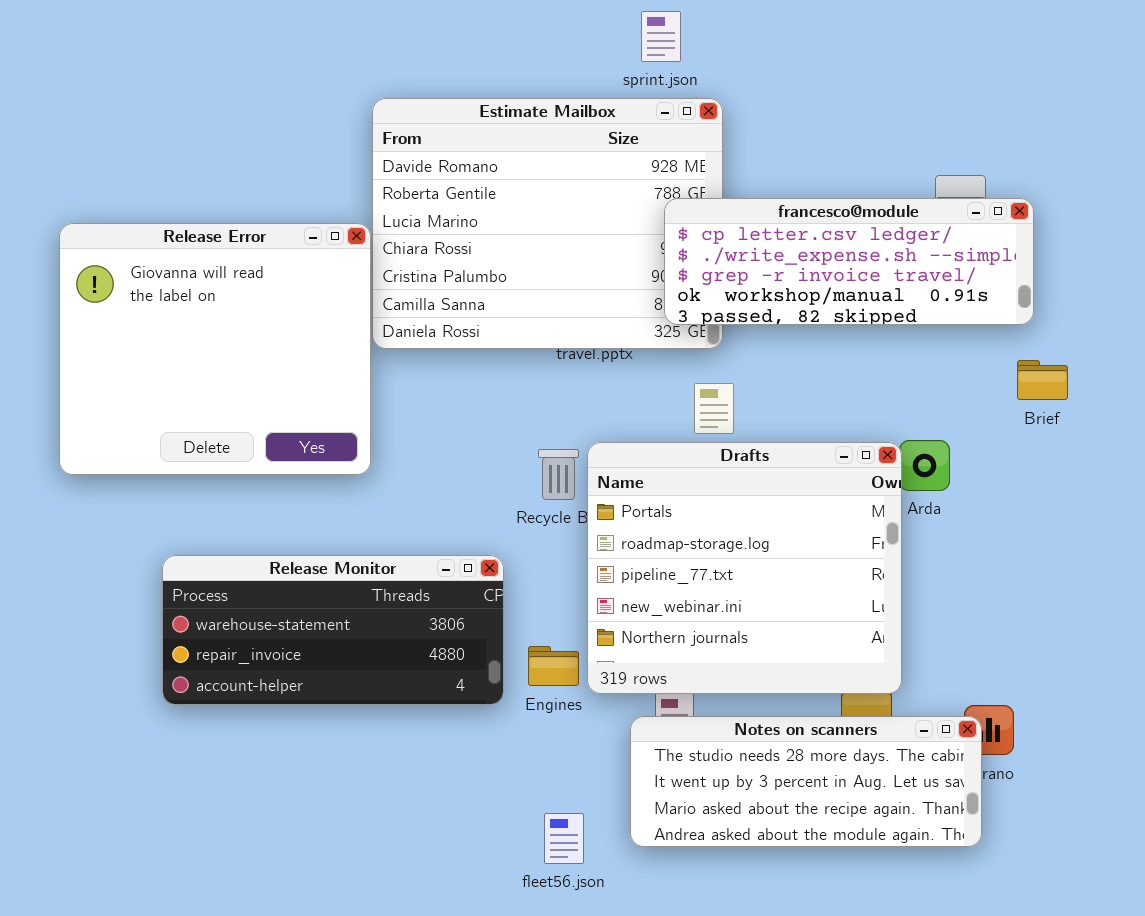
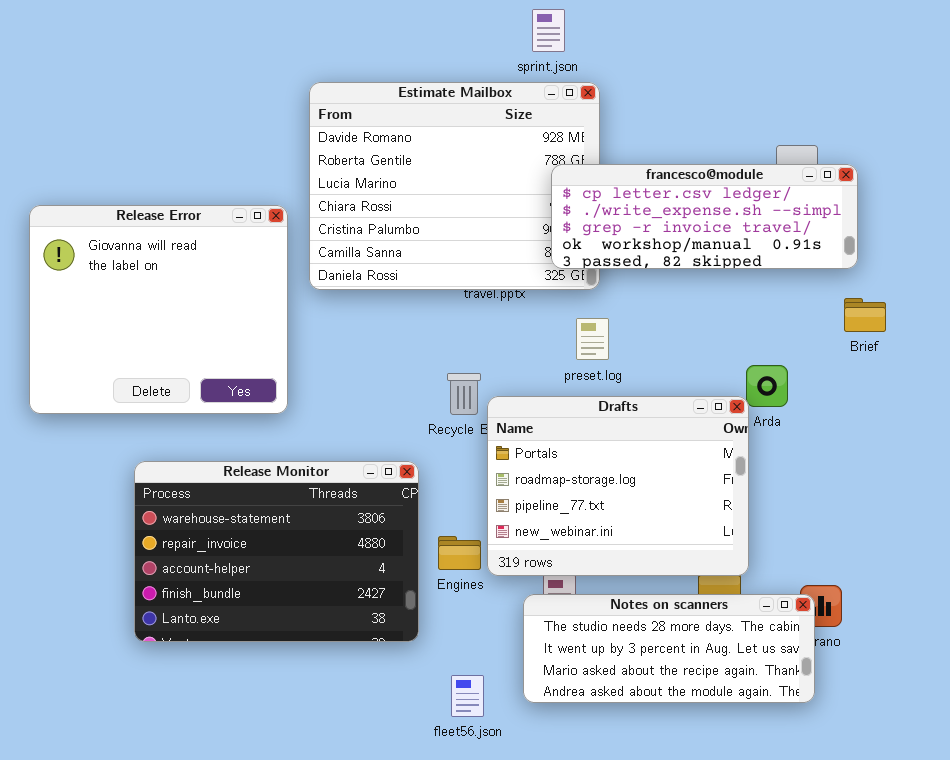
Release Error: [59,223,371,475] -> [29,205,288,414], moved
Drafts: [587,442,902,694] -> [487,396,749,576], resized
Release Monitor: [162,555,504,705] -> [134,461,419,642], resized

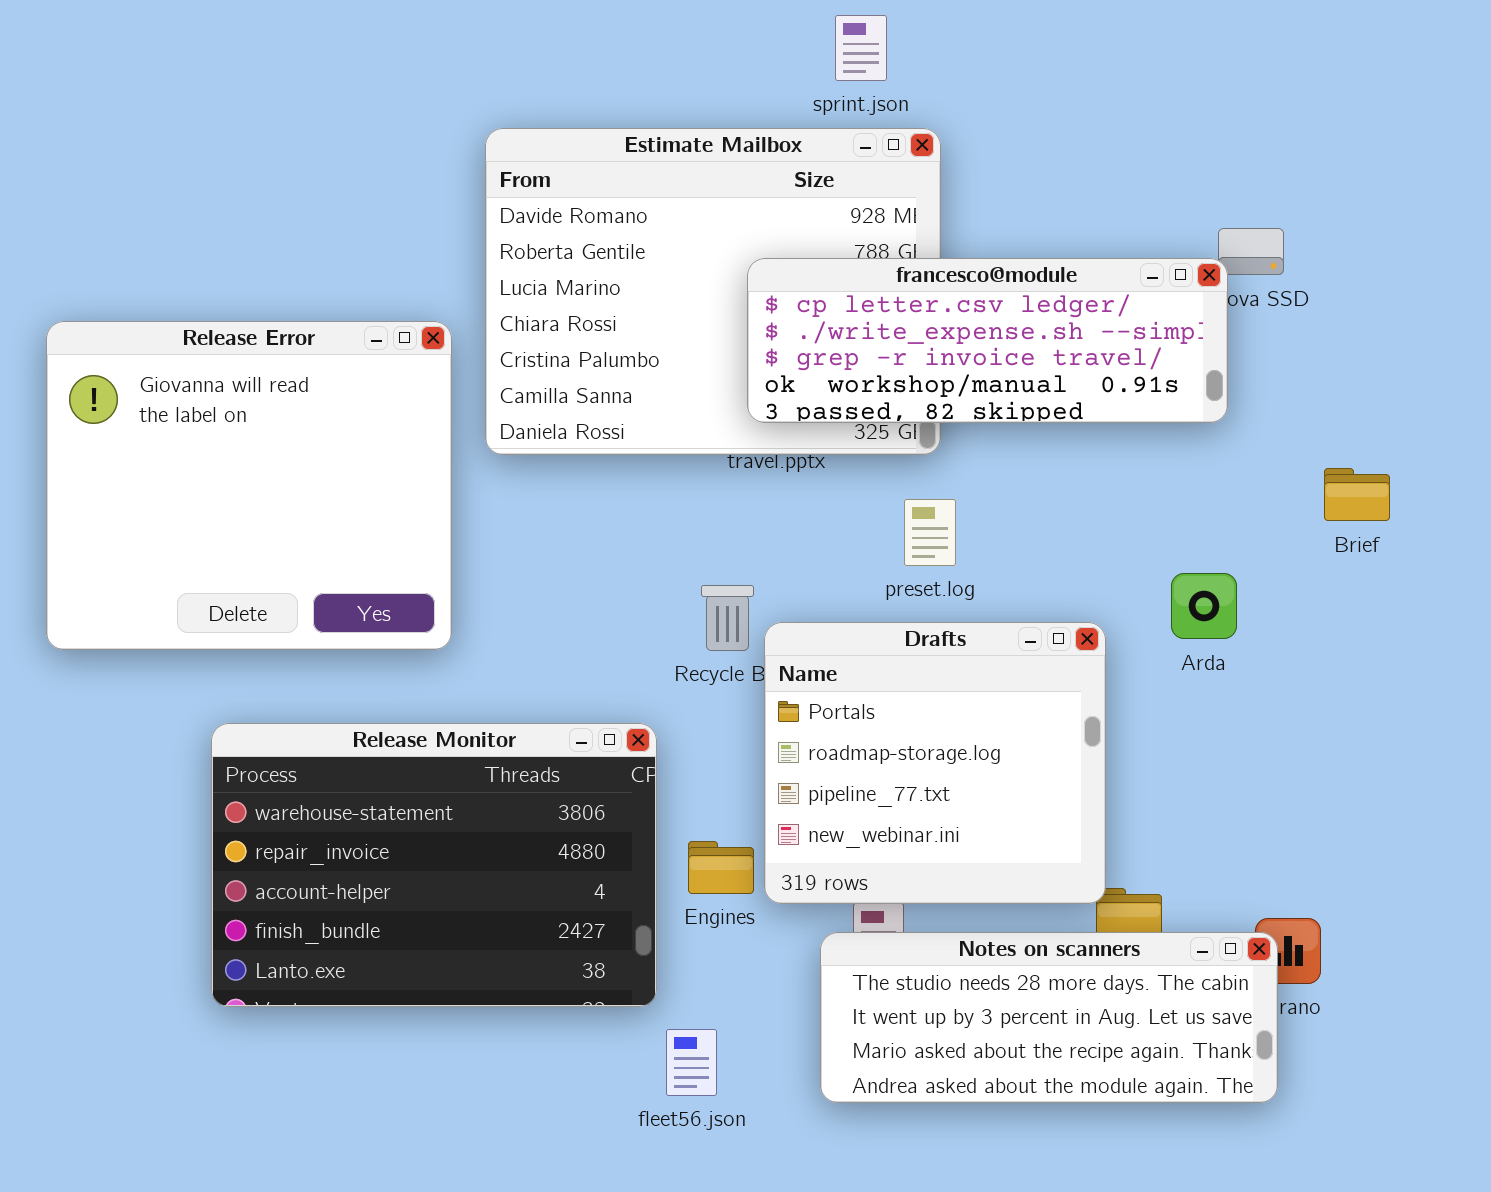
francesco@module: [551,164,858,269] -> [747,258,1228,423], moved
Drafts: [487,396,749,576] -> [764,622,1106,904], resized
fleet56.json: [451,675,484,717] -> [666,1029,717,1096], moved

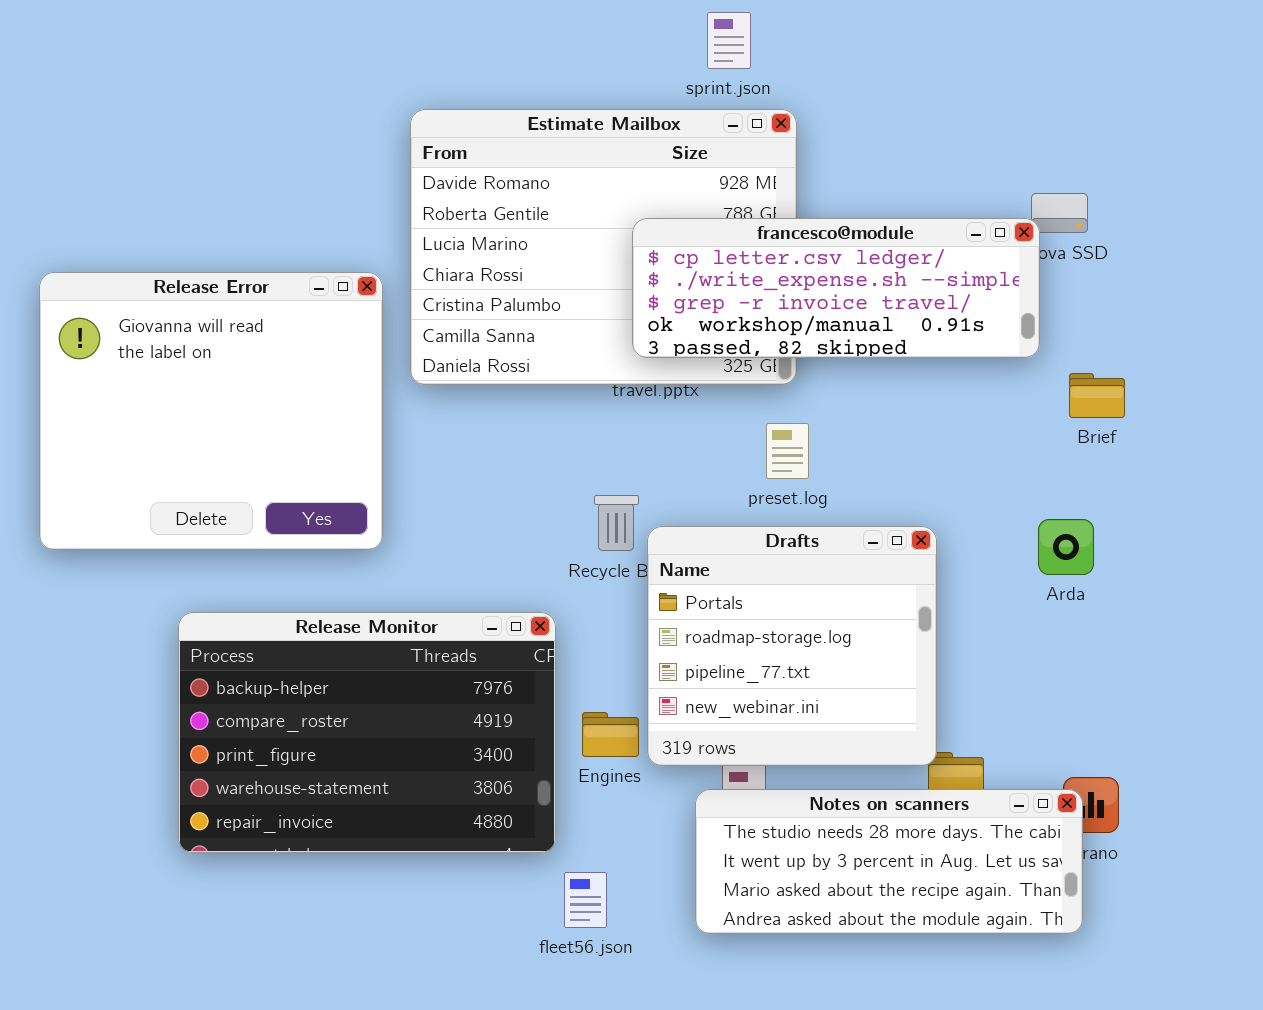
Brief: [1324,468,1390,521] -> [1069,373,1125,418], moved
Arda: [1171,573,1237,639] -> [1038,519,1094,575], moved
Release Monitor: [211,723,657,1007] -> [178,612,556,853], scrolled up 3 rows

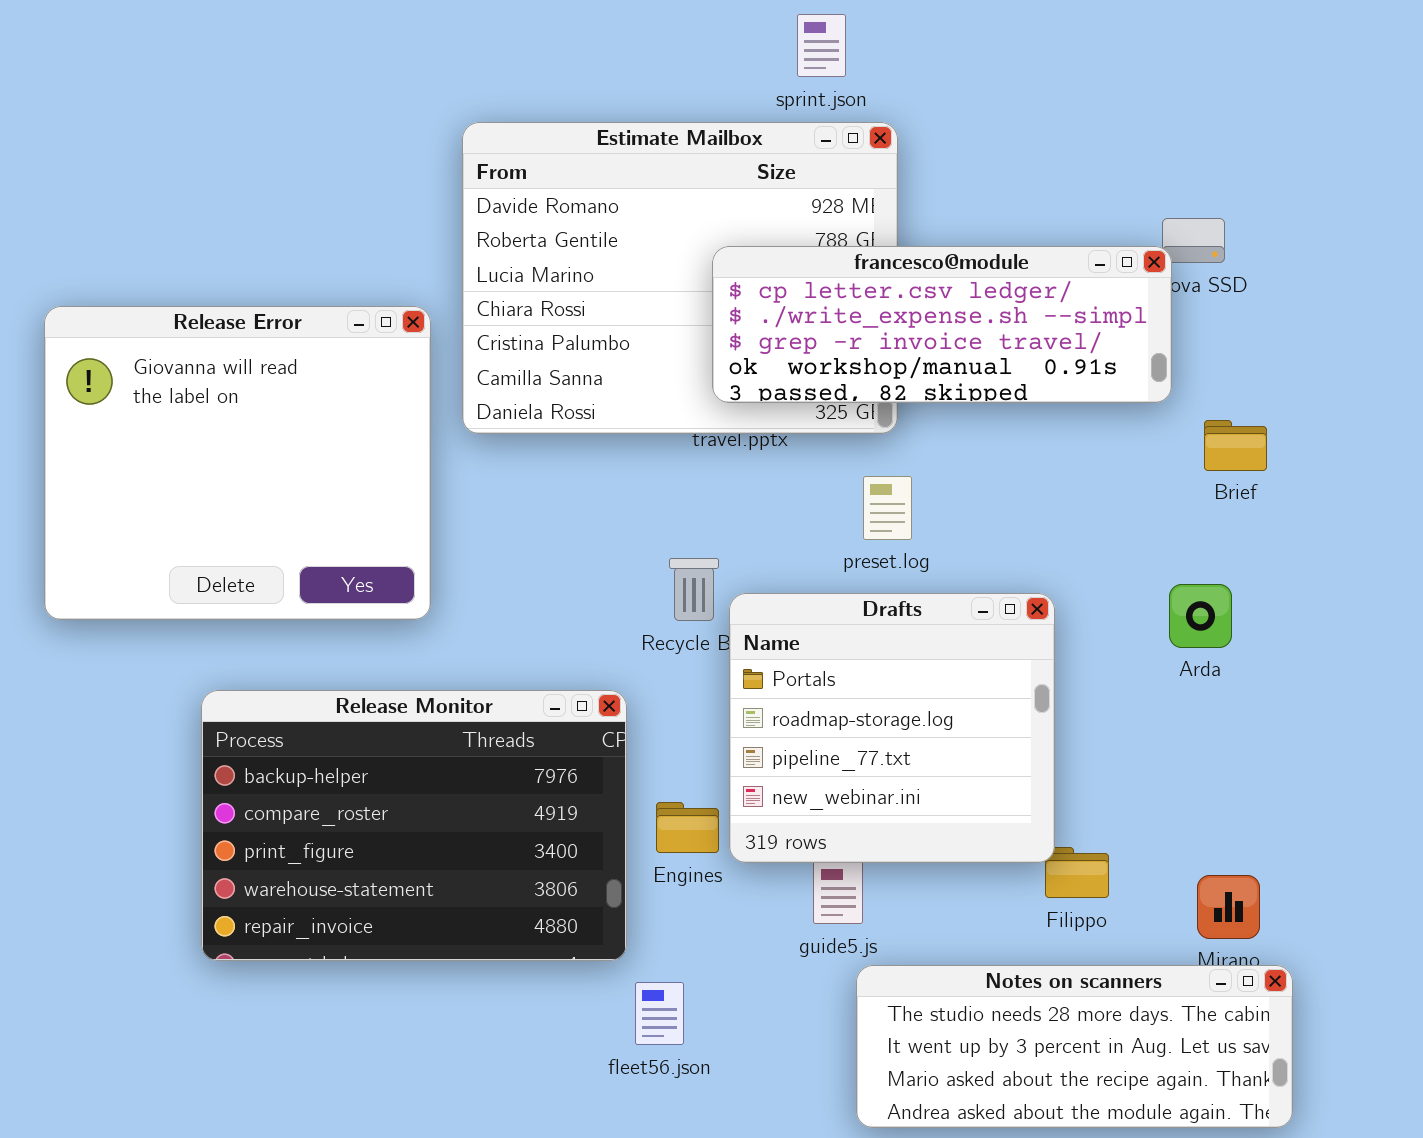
Notes on scanners: [695,789,1083,934] -> [856,965,1293,1128], moved

